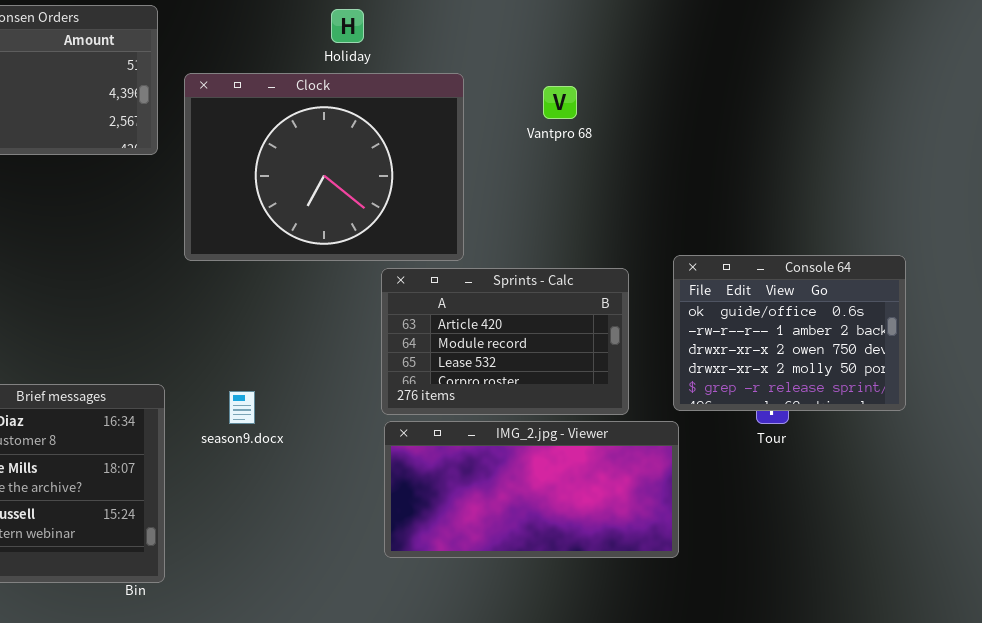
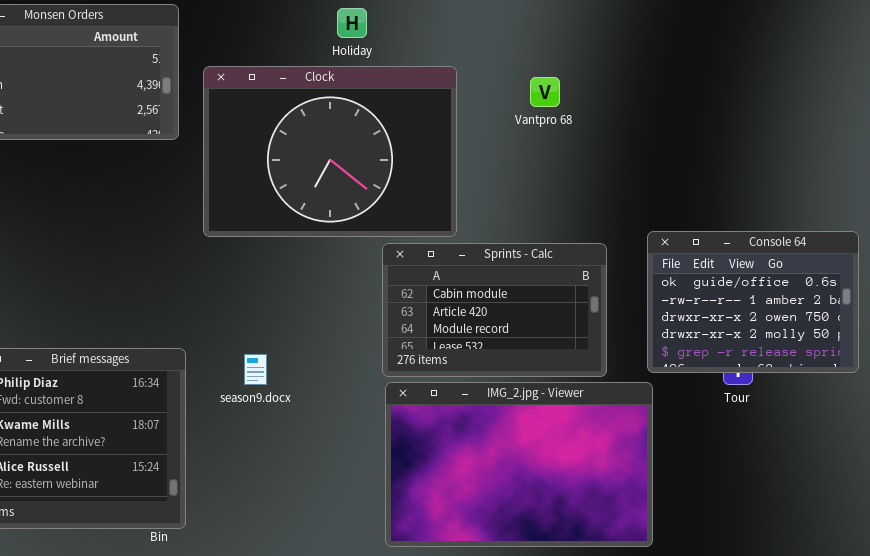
Sprints - Calc: [381,268,629,415] -> [382,243,607,377], scrolled up 1 row
IMG_2.jpg - Viewer: [384,421,679,558] -> [385,382,653,547], resized

